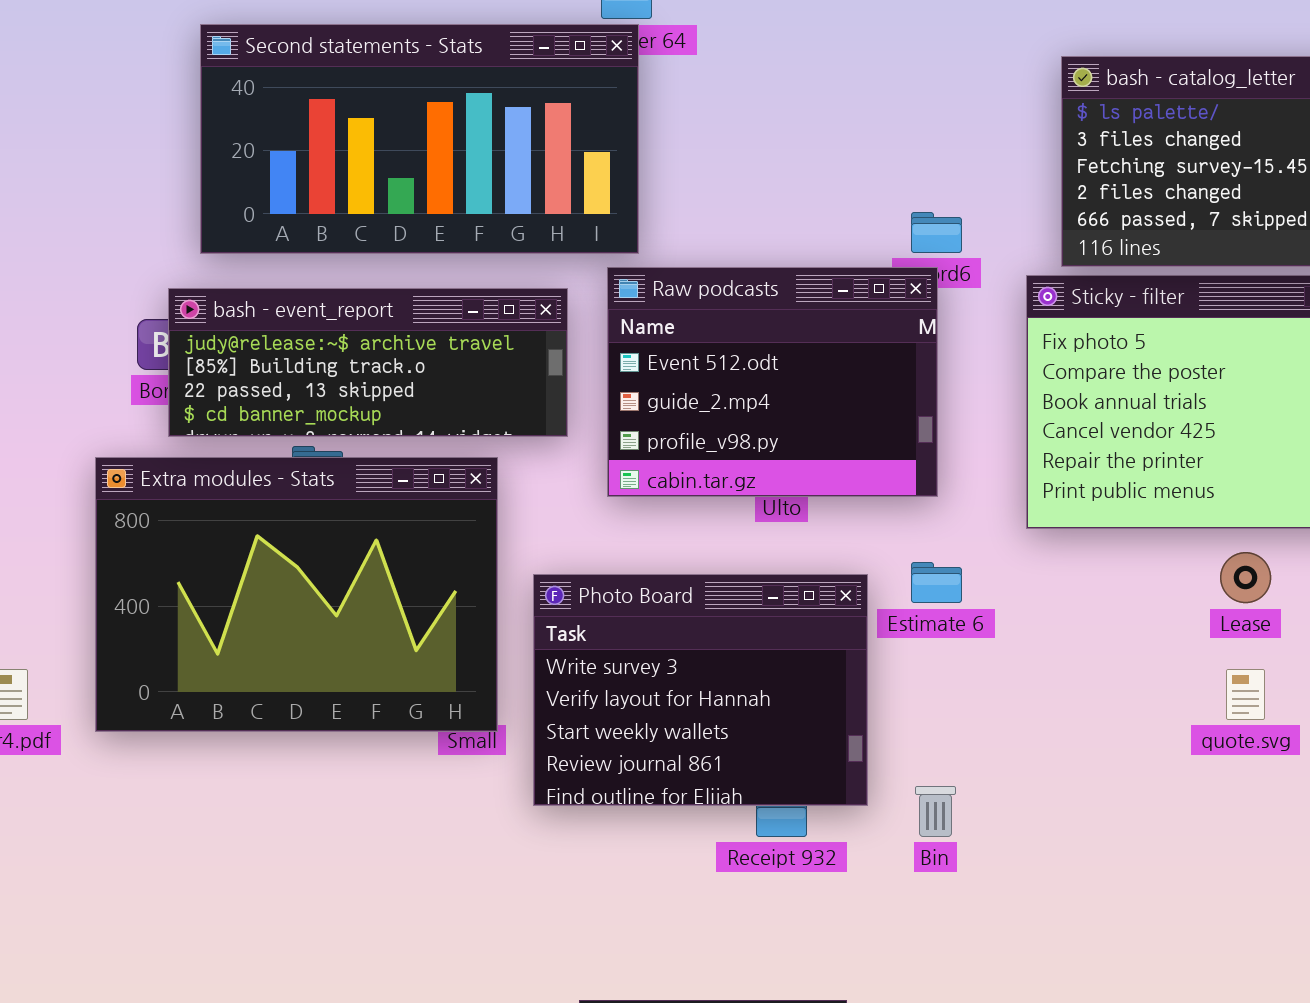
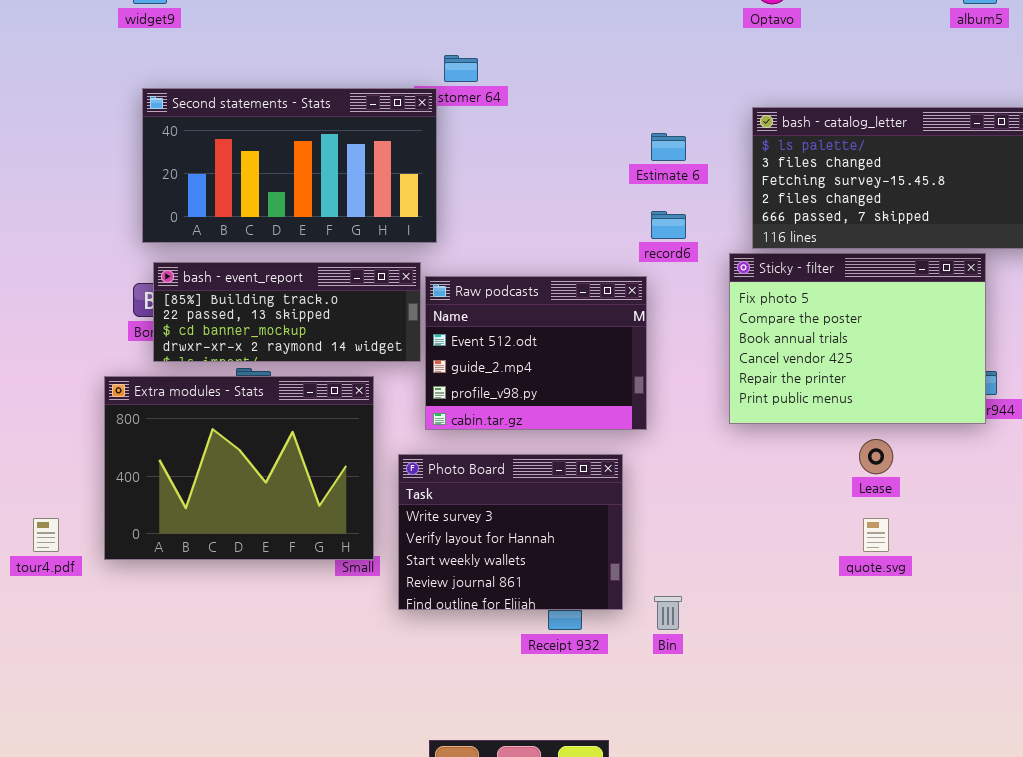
Second statements - Stats: [200,24,639,254] -> [142,88,437,243], moved
Raw podcasts: [607,267,938,497] -> [425,276,647,430], moved
bash - event_report: [168,288,568,437] -> [153,262,421,362], scrolled down 1 row
Estimate 6: [911,562,962,603] -> [651,133,686,161], moved

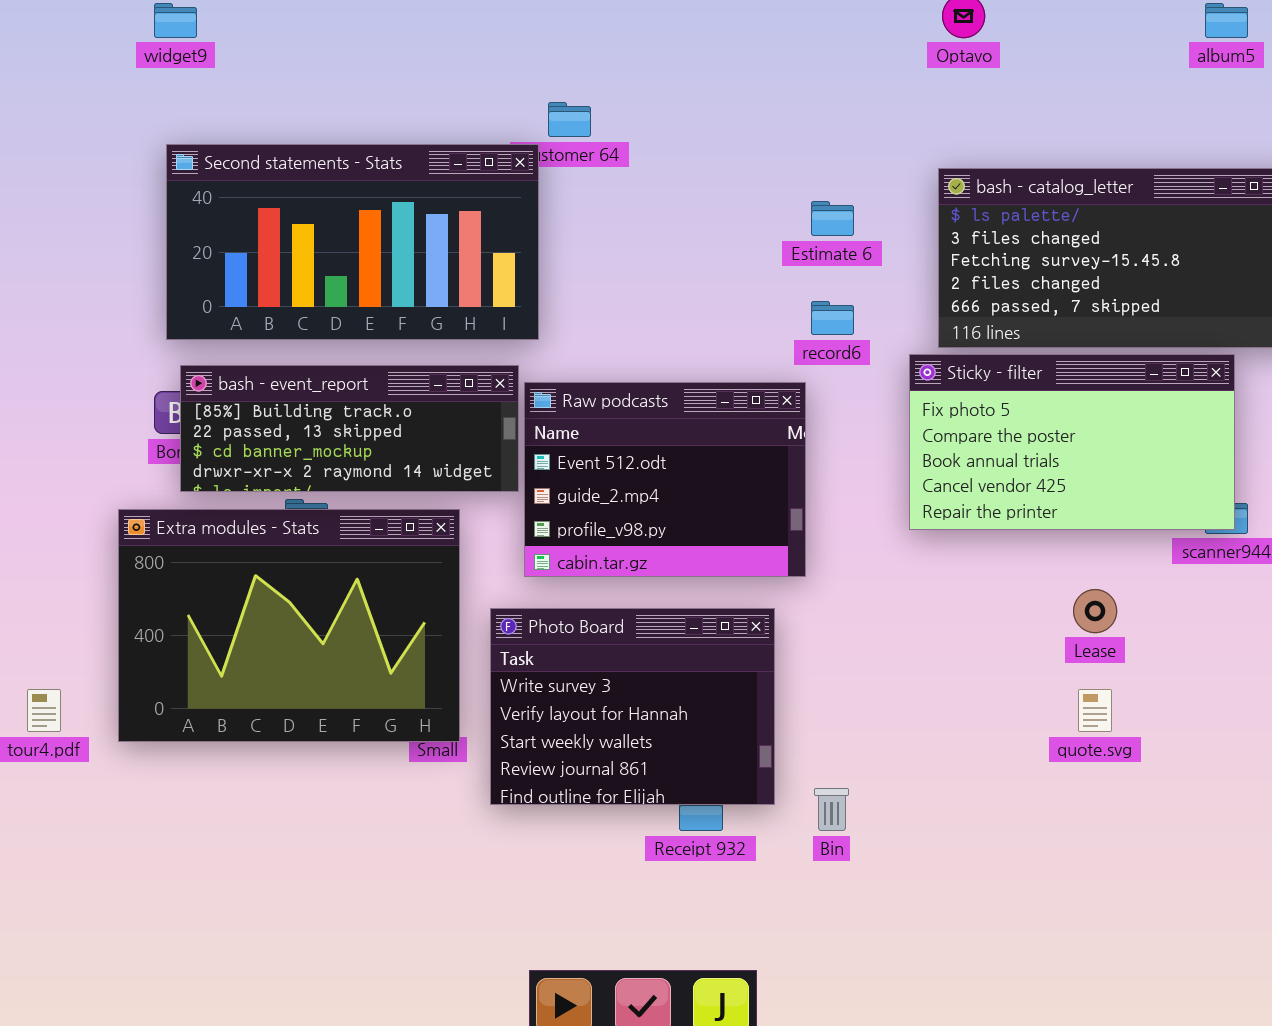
Sticky - filter: [729,253,986,424] -> [909,354,1235,530], resized

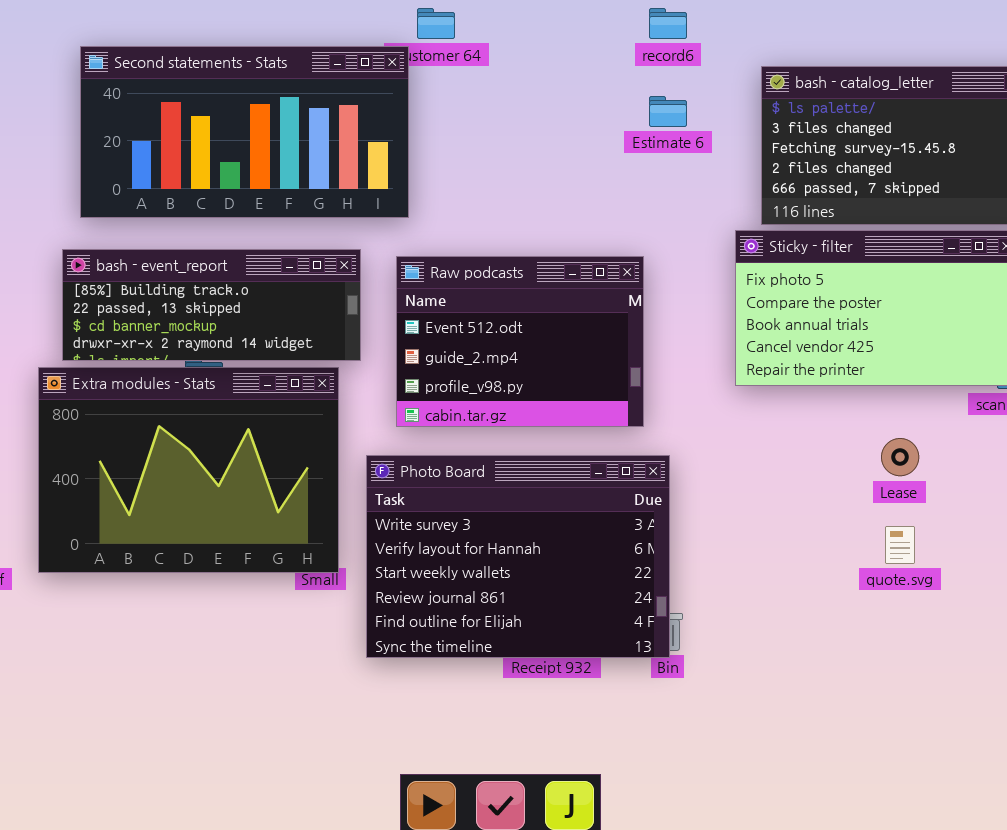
record6: [811,301,854,335] -> [649,8,687,39], moved
bash - event_report: [180,365,519,492] -> [62,249,361,361], moved
Photo Board: [490,608,775,805] -> [366,455,670,658], resized

